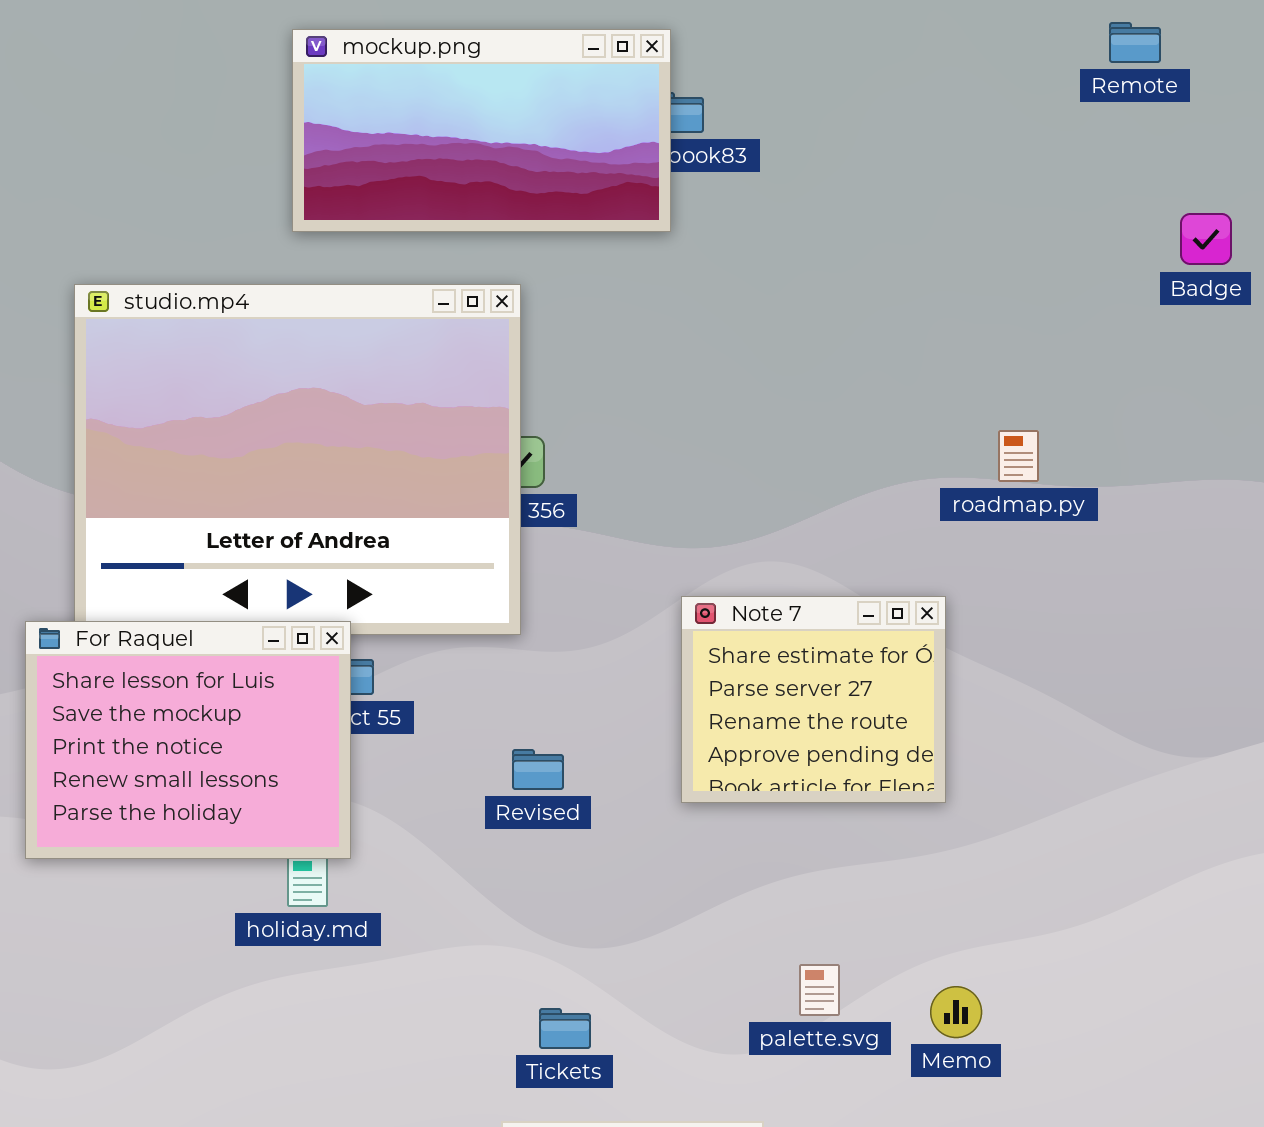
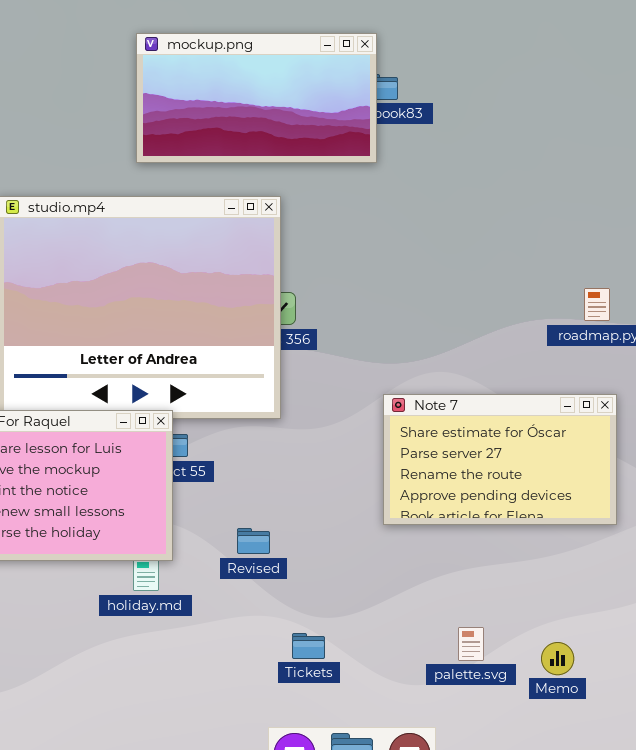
Note 7: [681,596,946,803] -> [383,394,617,525], resized
Revised: [512,749,564,790] -> [237,528,270,554], moved
Tickets: [539,1008,591,1049] -> [292,633,325,659], moved

